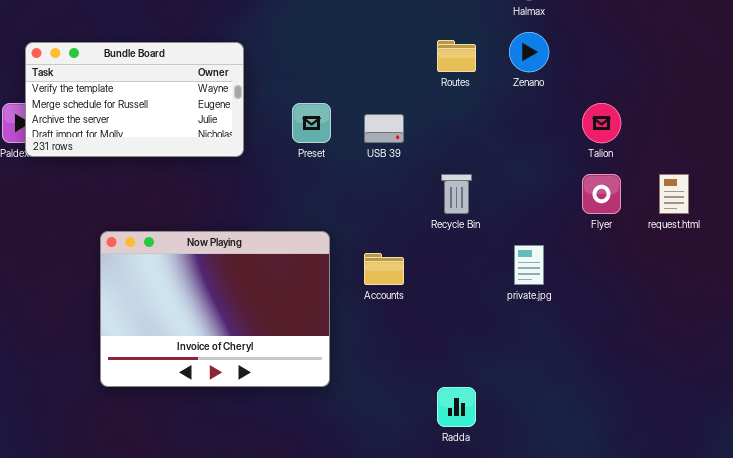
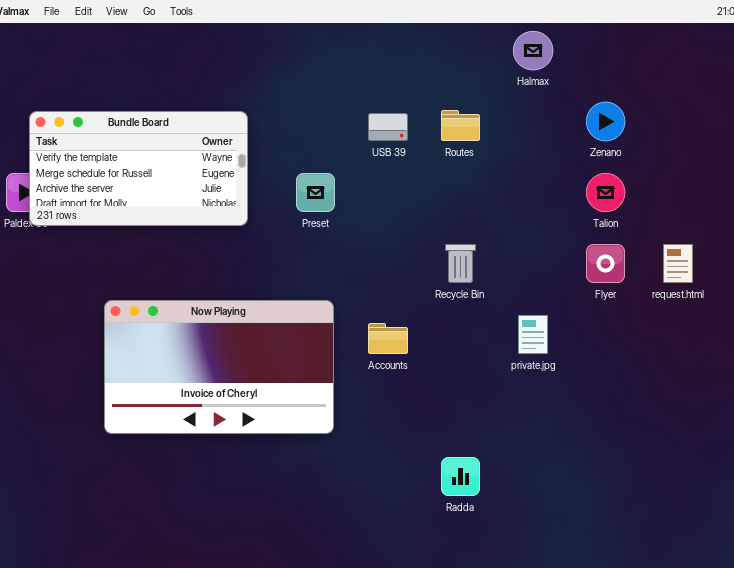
Zenano: [509,32,549,72] -> [586,102,625,141], moved
USB 39: [364,114,404,143] -> [368,113,408,141], moved
Now Playing: [100,231,330,387] -> [104,300,334,434], resized

